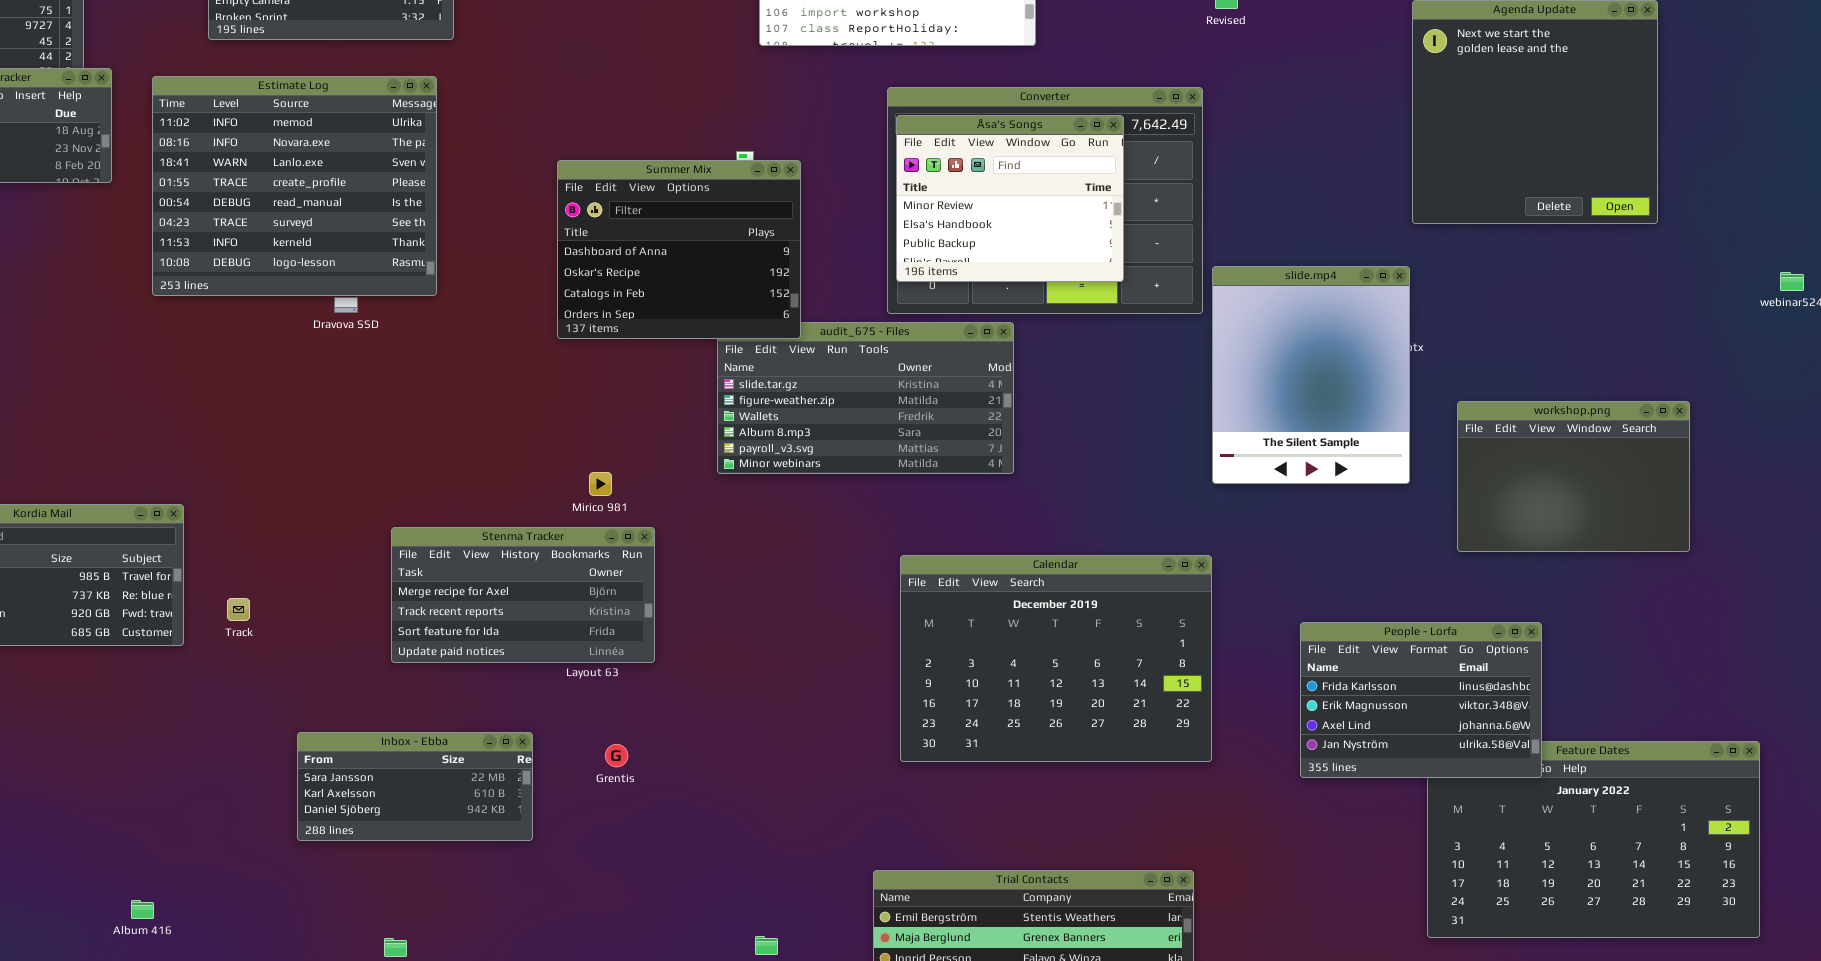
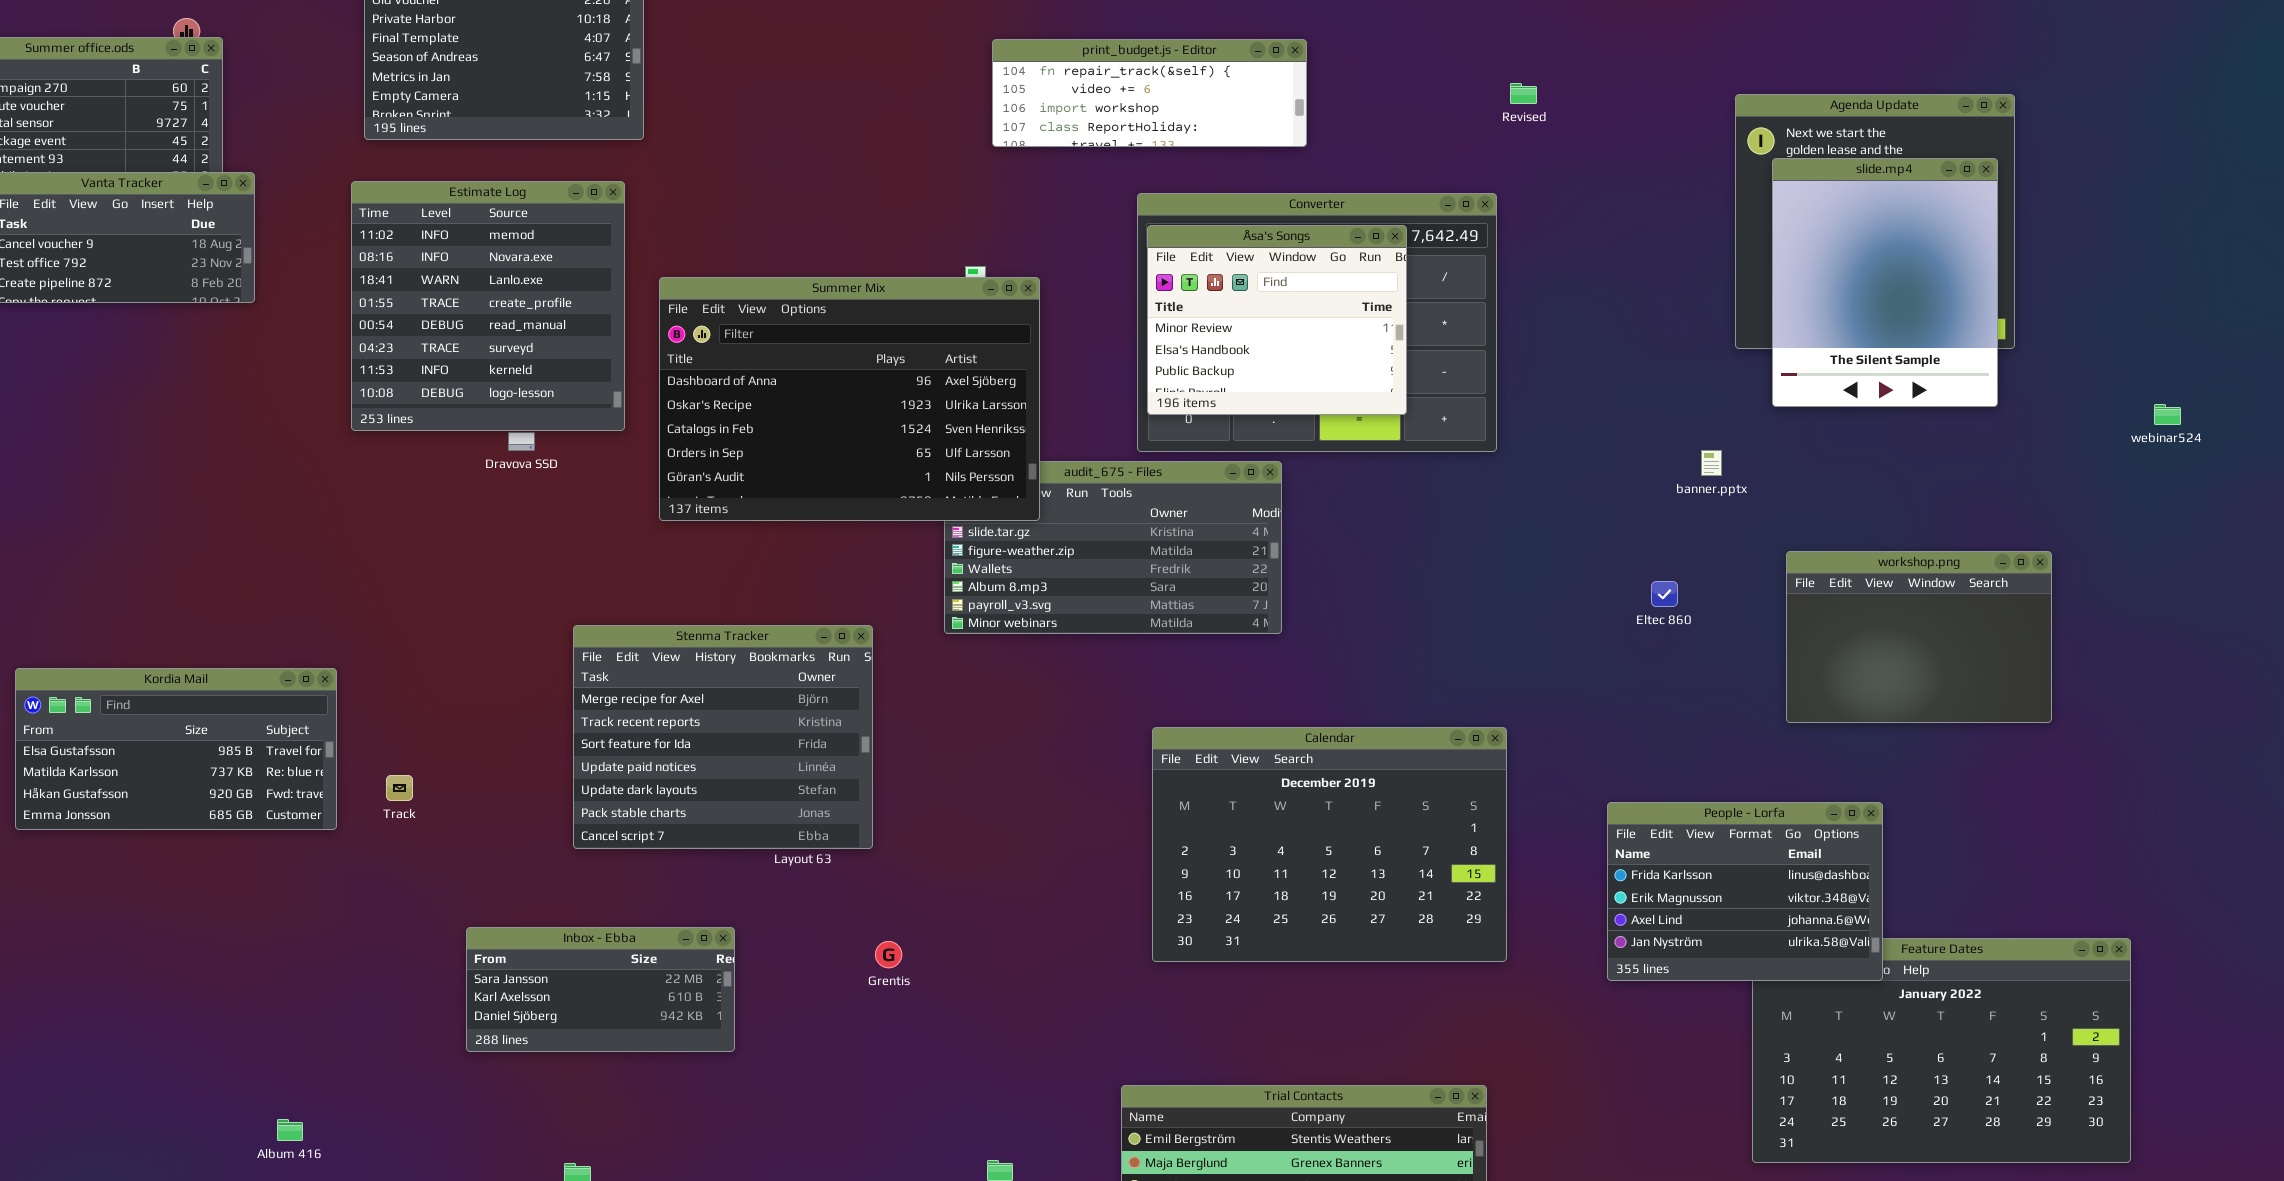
Estimate Log: [152,76,437,296] -> [351,181,625,431], resized
Summer Mix: [557,160,801,339] -> [659,277,1040,521], resized
slide.mp4: [1212,266,1410,484] -> [1772,158,1998,407], moved
Stenma Tracker: [391,527,655,663] -> [573,625,873,849], resized
Grentis: [605,744,628,767] -> [875,941,902,968], moved

